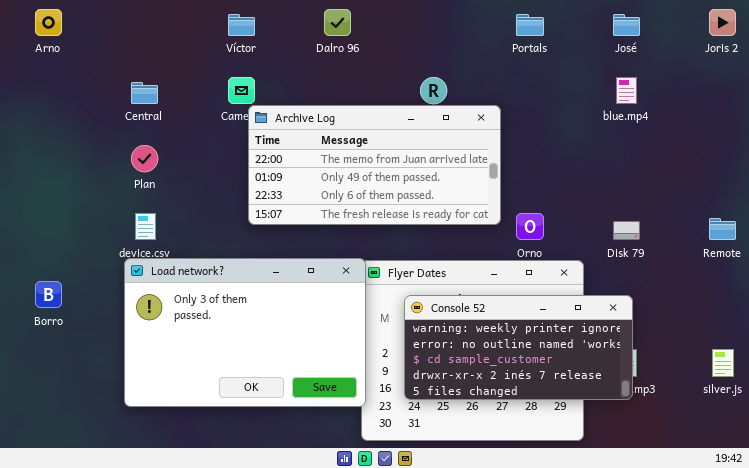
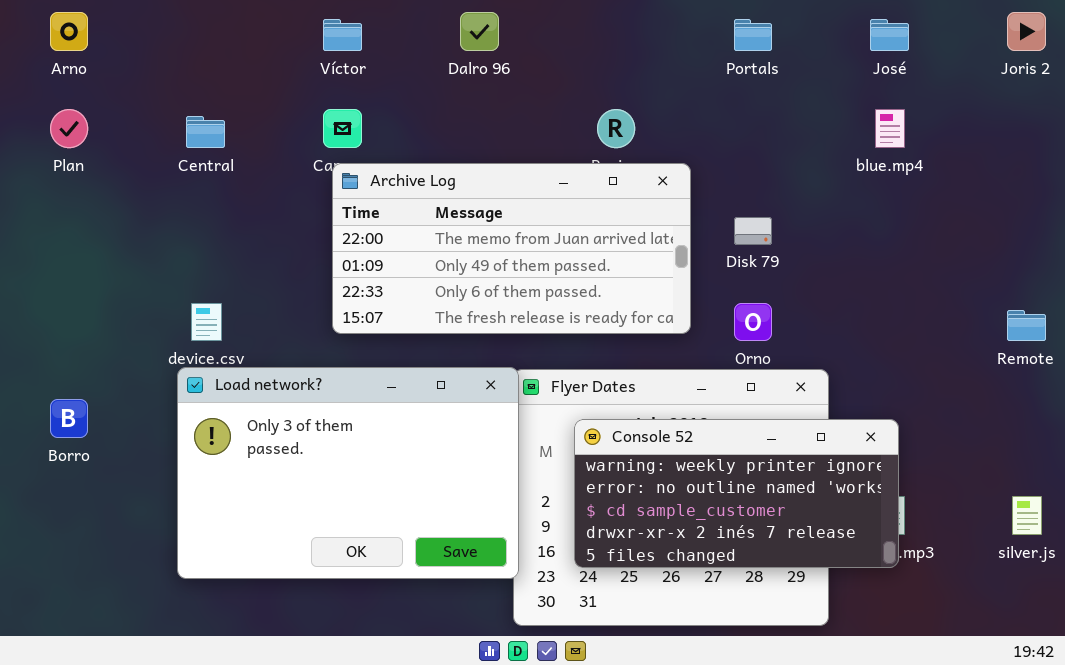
Archive Log: [248,105,501,225] -> [332,163,691,334], moved
Plan: [131,145,158,172] -> [50,109,88,148], moved
Disk 79: [613,221,640,240] -> [734,217,772,245], moved

